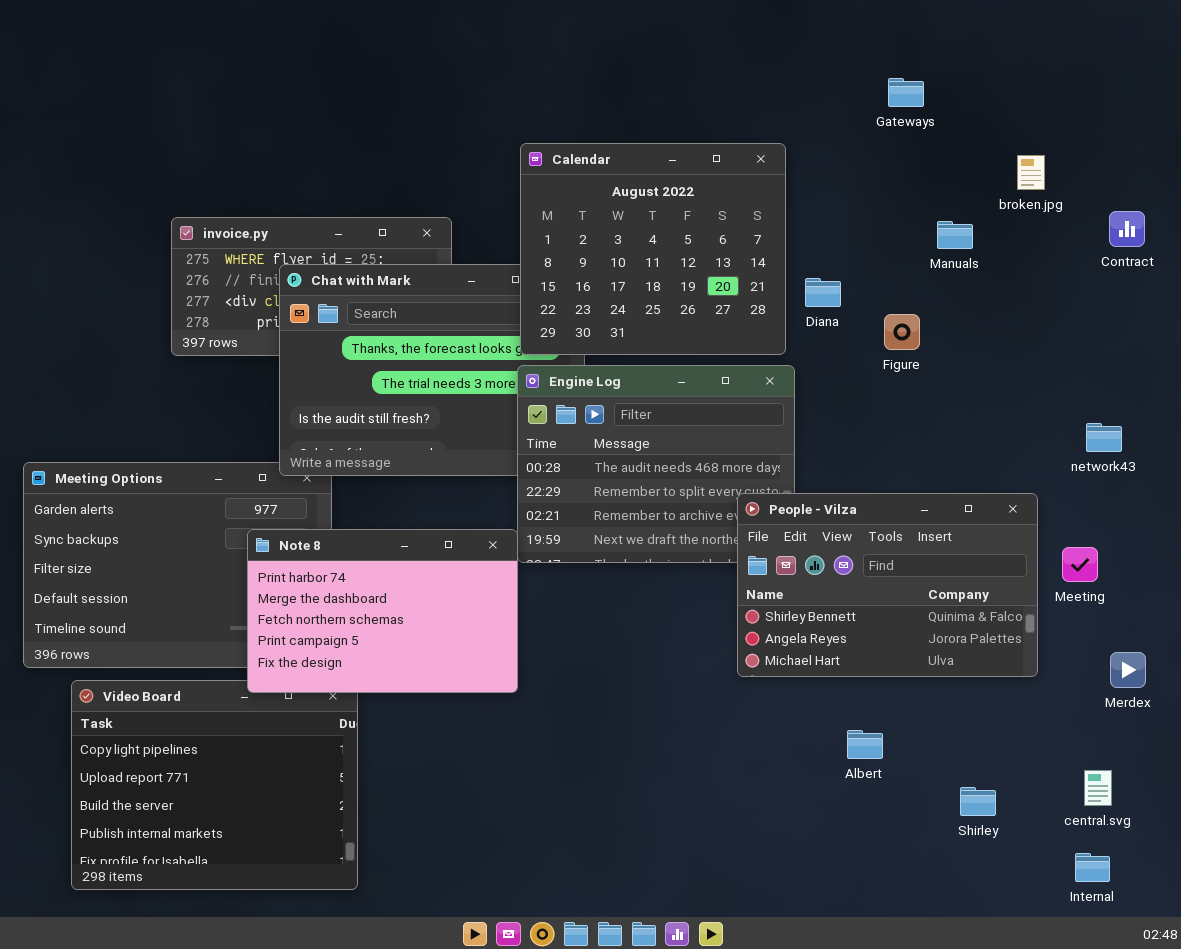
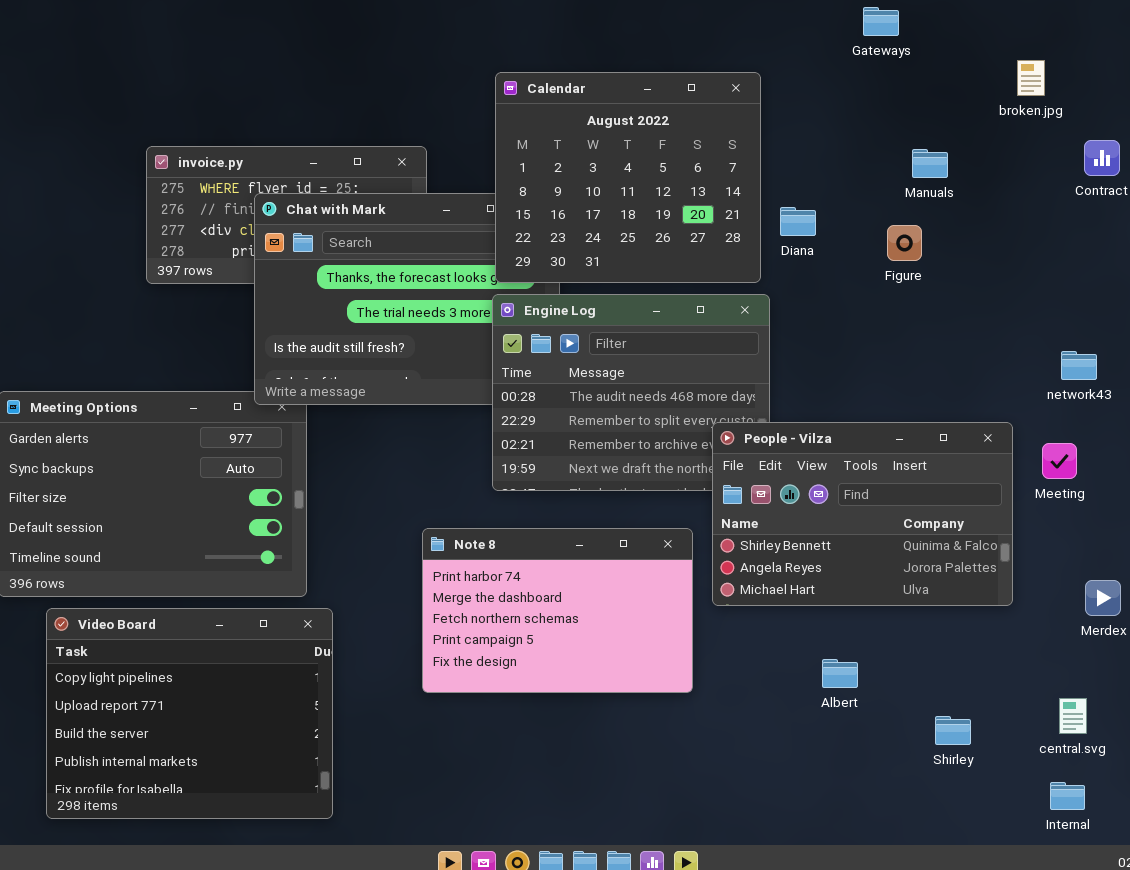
broken.jpg: [1017,155,1045,190] -> [1017,60,1045,96], moved
Figure: [884,314,920,350] -> [887,225,922,261], moved
Note 8: [247,529,518,693] -> [422,528,693,693], moved
Meeting: [1062,547,1098,582] -> [1042,443,1077,479], moved

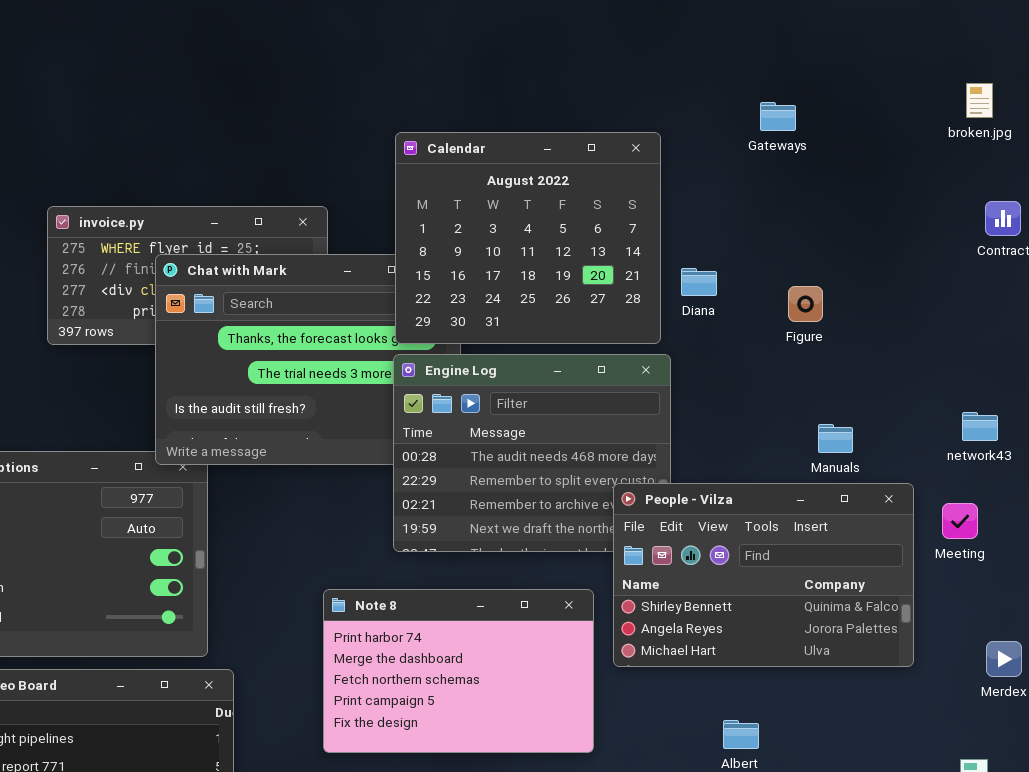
Gateways: [863,7,899,36] -> [760,102,796,131], moved
broken.jpg: [1017,60,1045,96] -> [966,83,993,118], moved
Manuals: [912,149,948,178] -> [818,424,853,453], moved

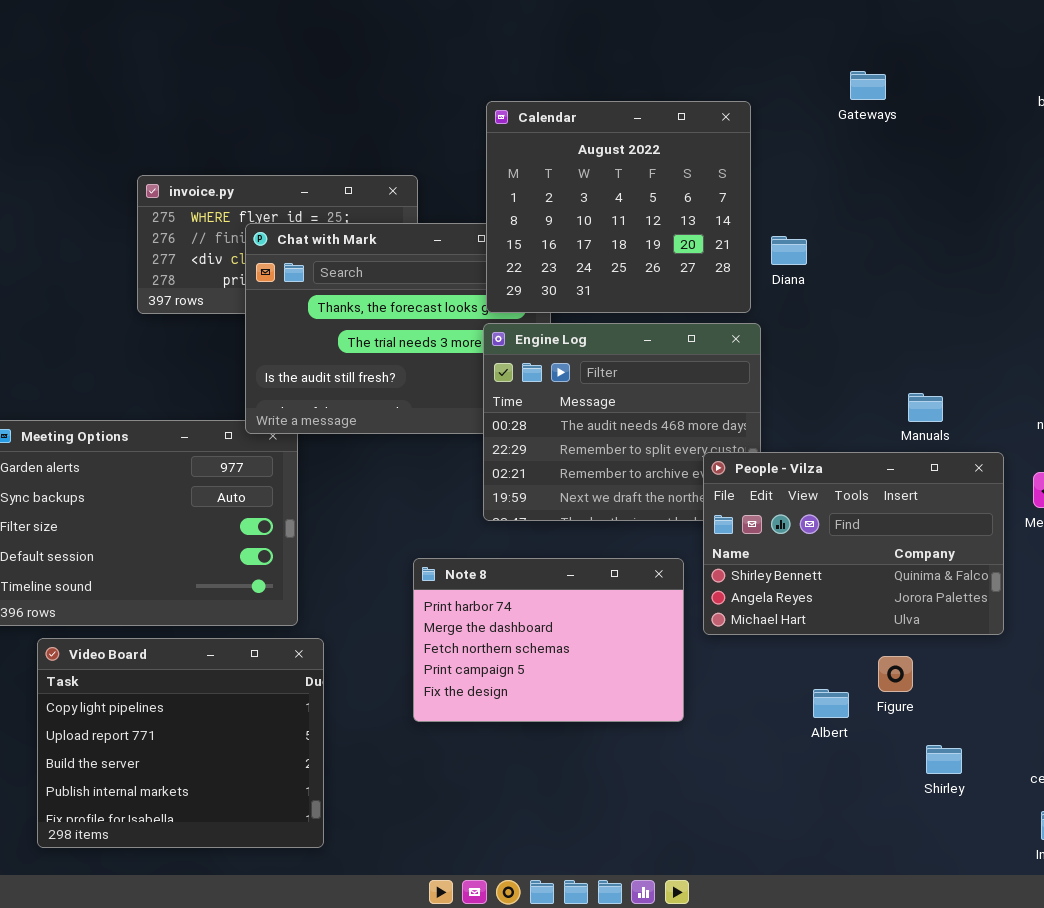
Figure: [788,286,823,322] -> [878,656,913,692], moved

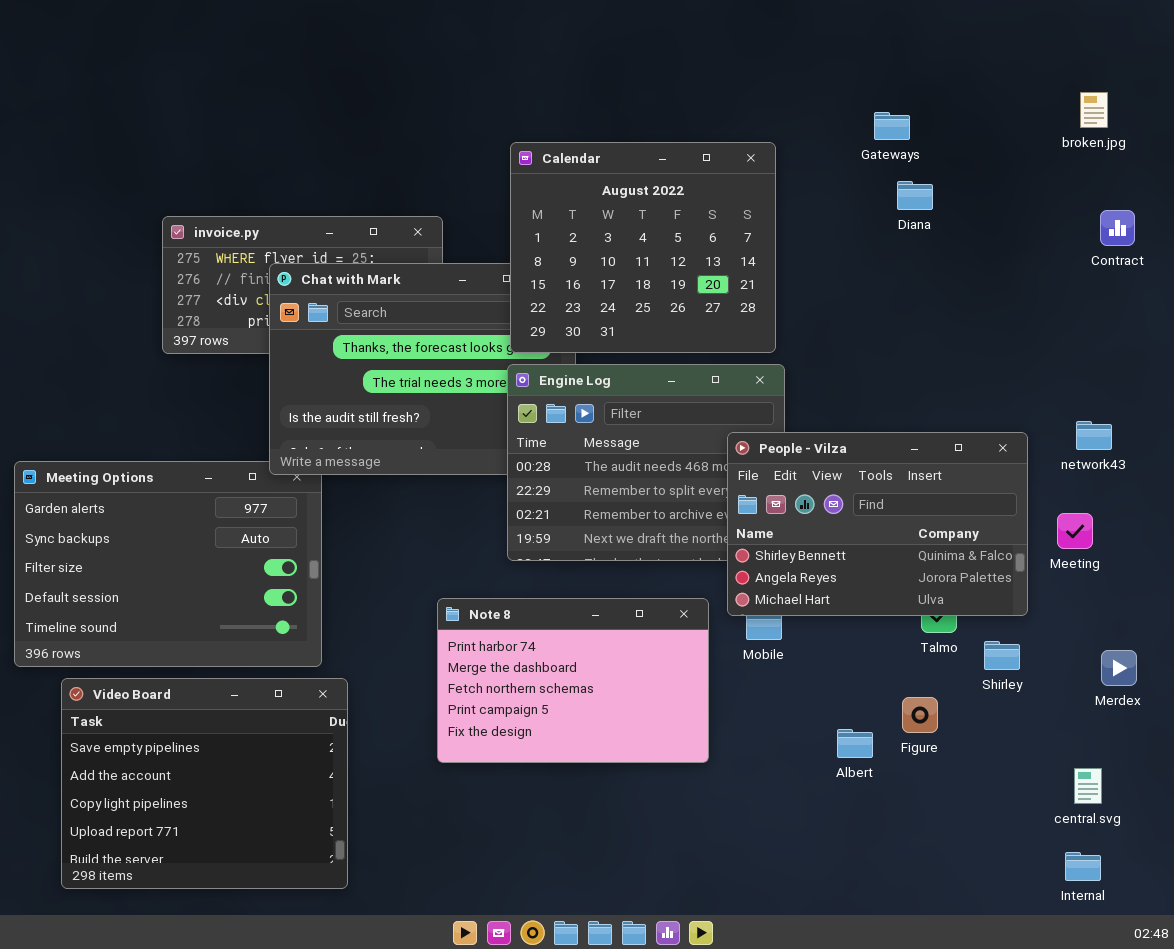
Diana: [771,236,807,265] -> [897,181,933,210], moved
People - Vilza: [703,452,1004,635] -> [727,432,1028,616], moved
Video Board: [37,638,324,848] -> [61,678,348,889], scrolled up 2 rows
Shirley: [926,745,962,774] -> [984,641,1020,670], moved

